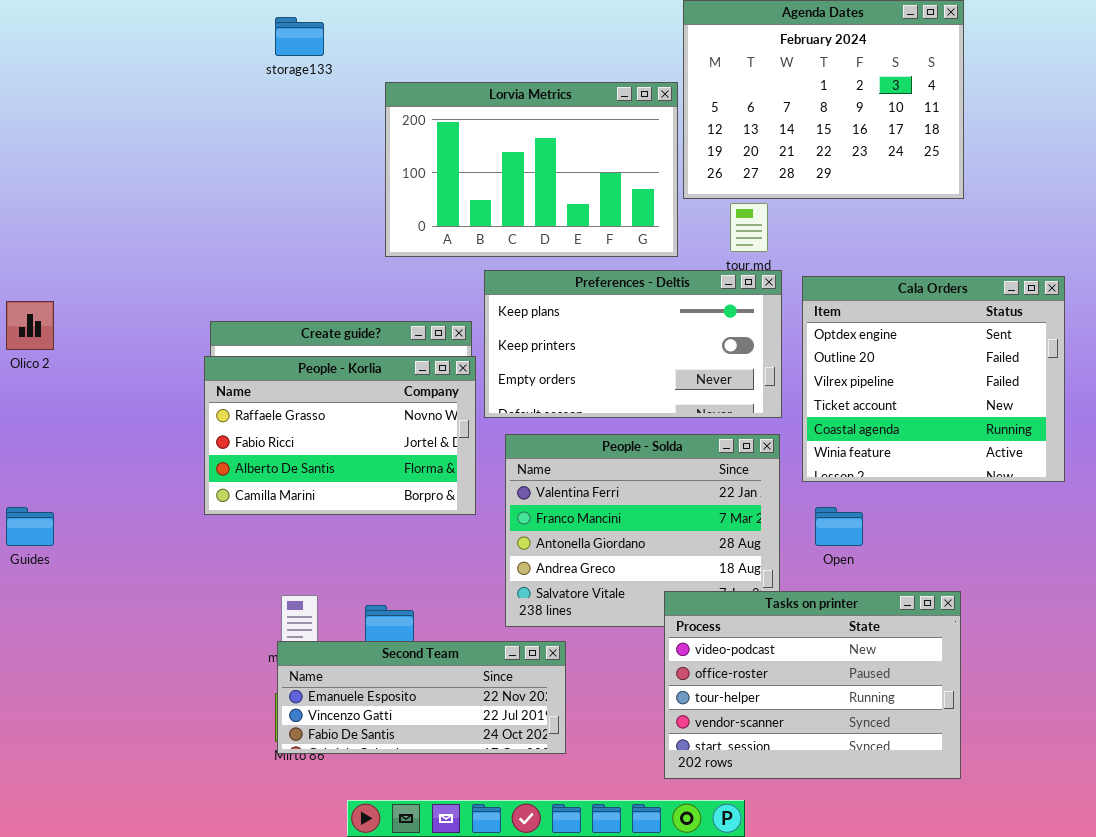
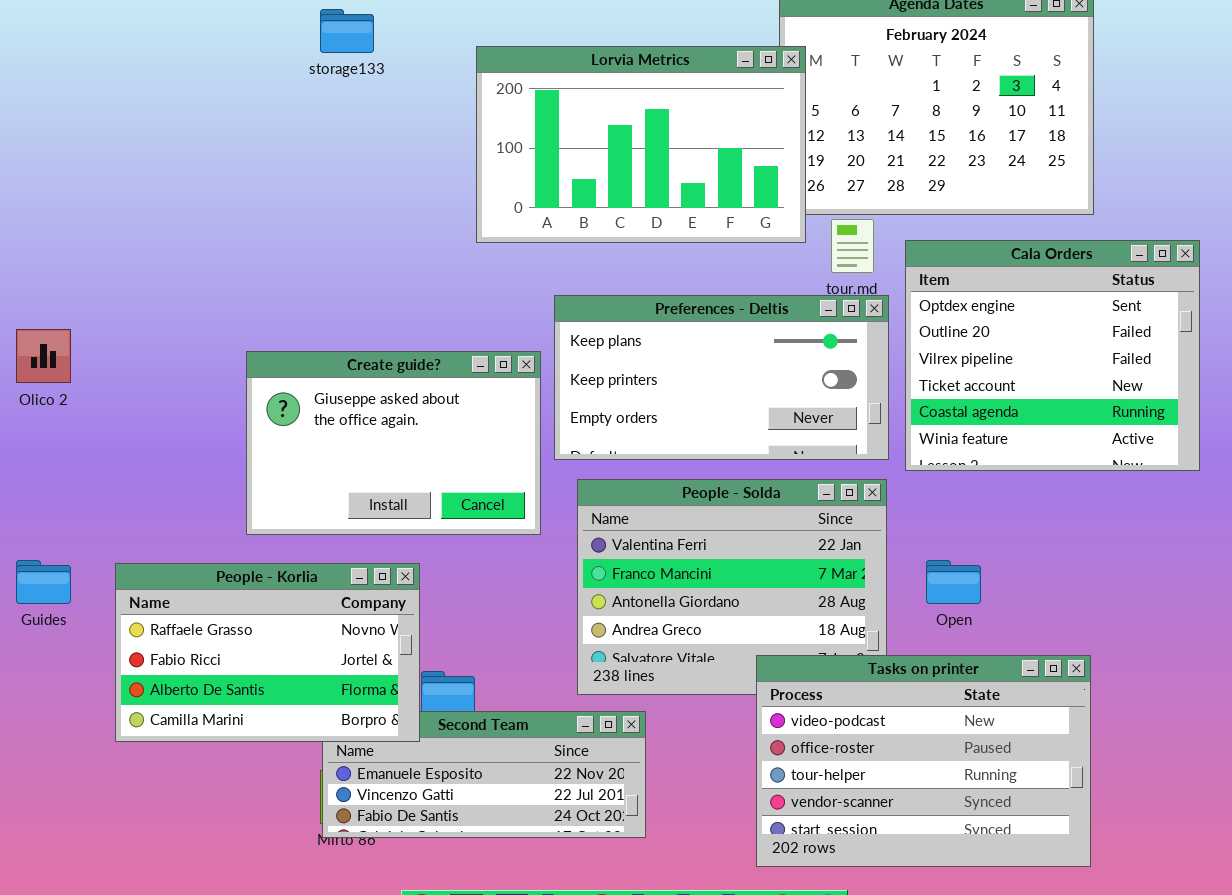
Lorvia Metrics: [385,82,678,257] -> [476,46,806,243], moved
Cala Orders: [802,276,1065,482] -> [905,240,1200,471], moved
People - Korlia: [204,356,476,515] -> [115,563,420,742], moved

